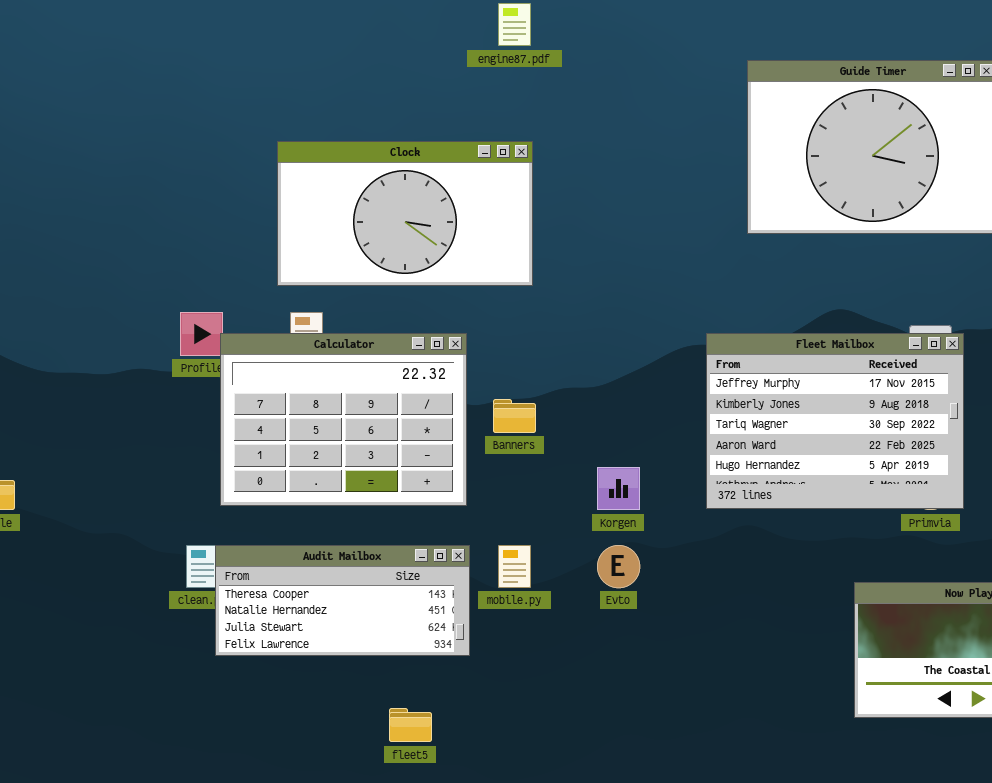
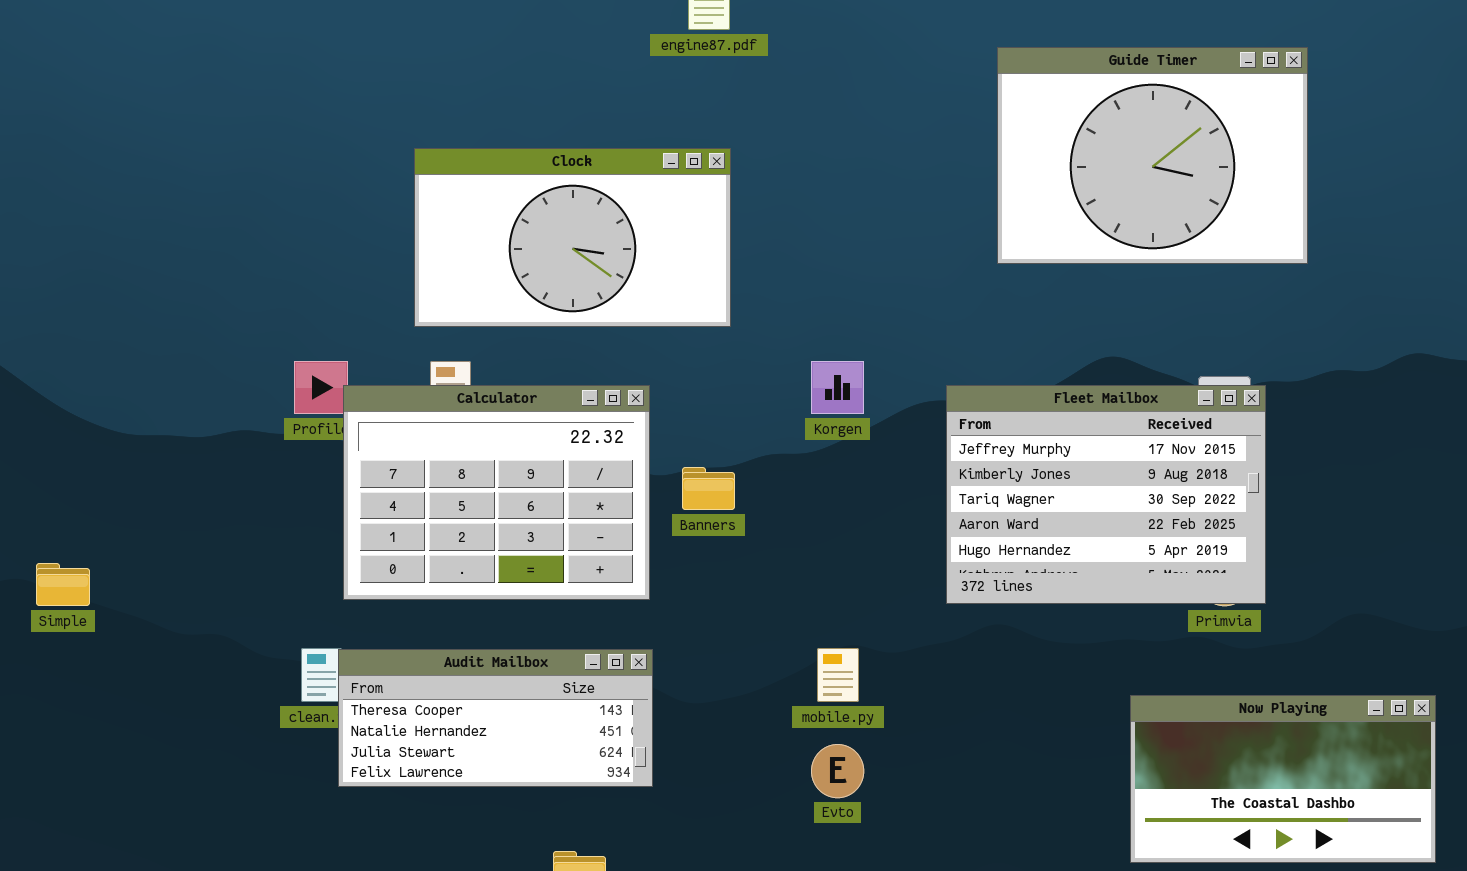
Korgen: [597,467,640,510] -> [811,361,864,414], moved
mobile.py: [498,545,531,588] -> [817,648,859,702], moved
Evto: [597,545,640,588] -> [811,744,864,798], moved

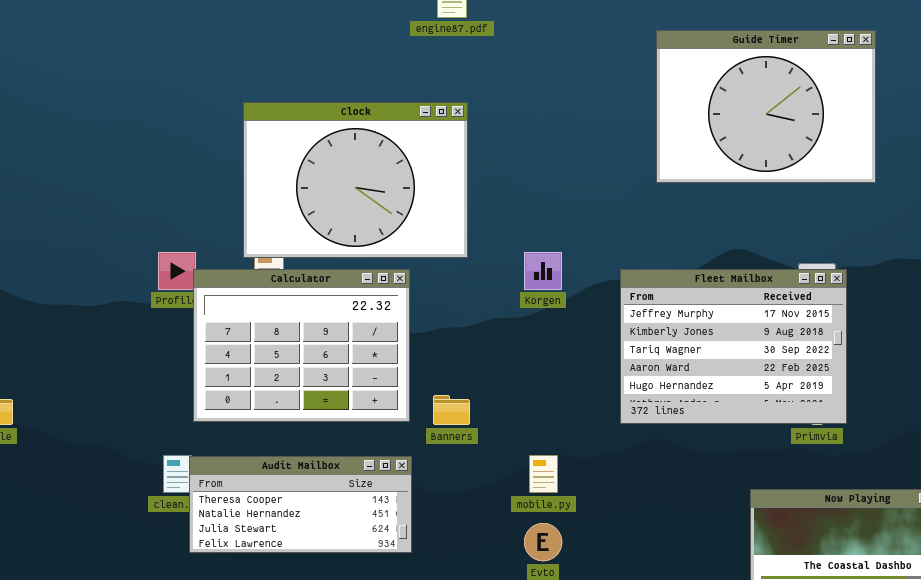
Clock: [414,148,731,327] -> [243,102,468,258], resized
Banners: [682,467,735,510] -> [433,395,470,425], moved

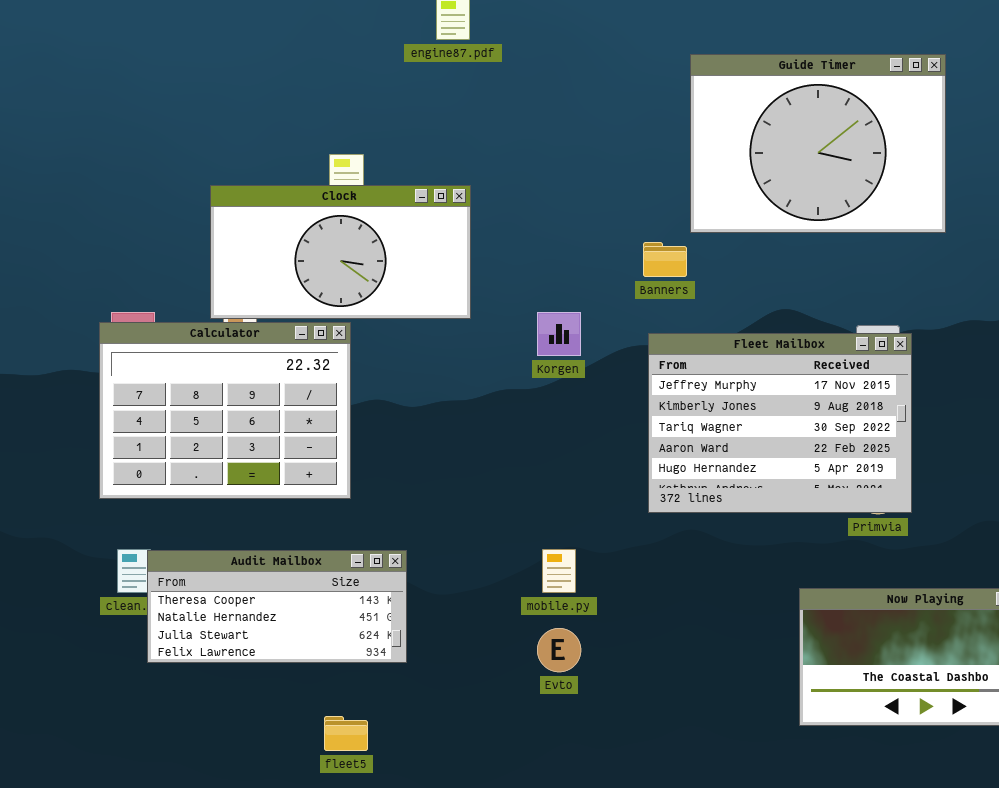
Clock: [243,102,468,258] -> [210,185,471,319], resized
Calculator: [193,269,410,422] -> [99,322,351,499], moved
Banners: [433,395,470,425] -> [643,242,687,277], moved

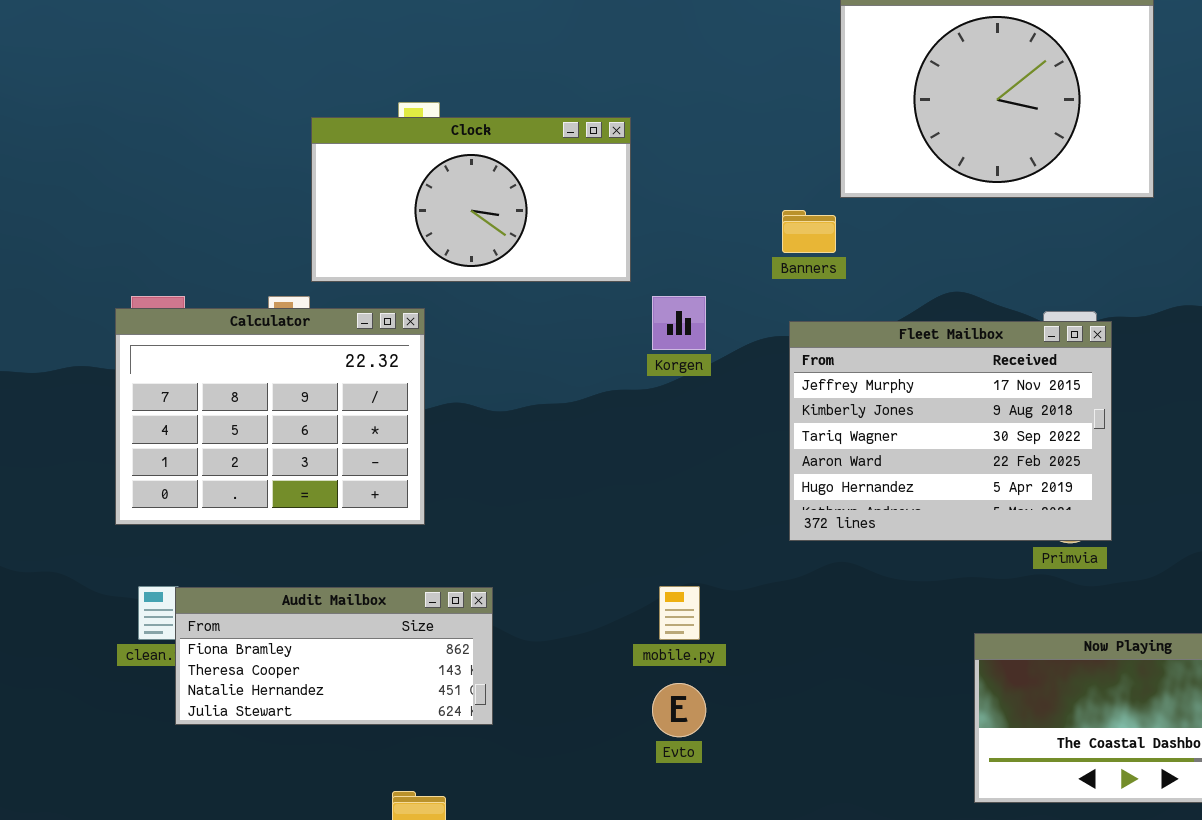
Clock: [210,185,471,319] -> [311,117,631,282], moved
Audit Mailbox: [147,550,407,663] -> [175,587,493,725], scrolled up 1 row

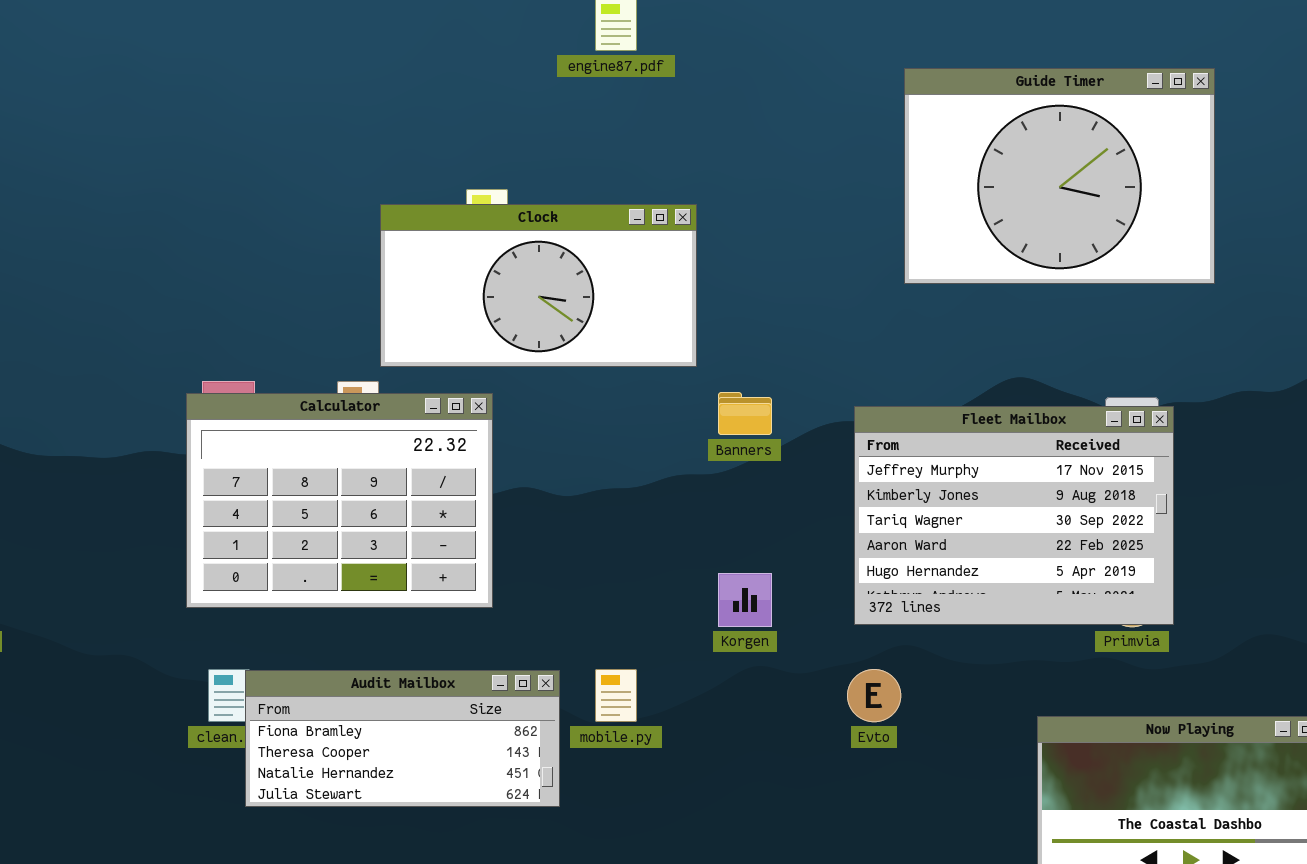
Banners: [782,210,836,253] -> [718,392,772,435], moved
Korgen: [652,296,706,350] -> [718,573,772,627], moved
mobile.py: [659,586,700,640] -> [595,669,637,722], moved
Evto: [652,683,706,737] -> [847,669,901,722], moved

